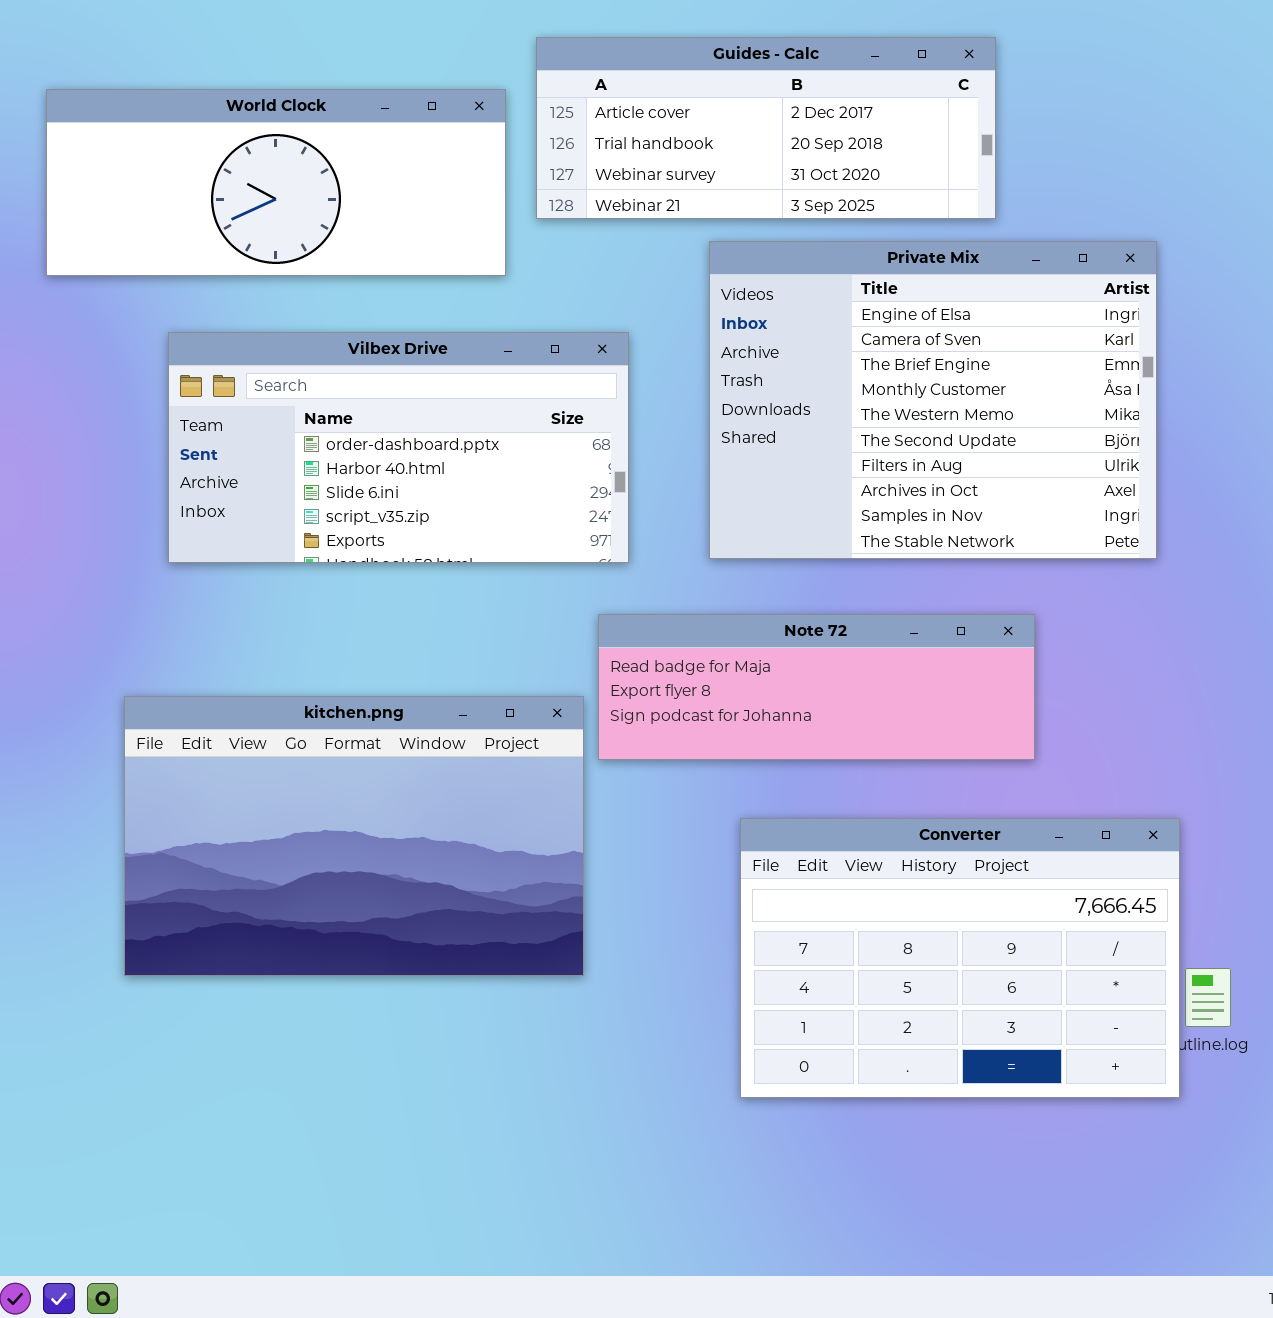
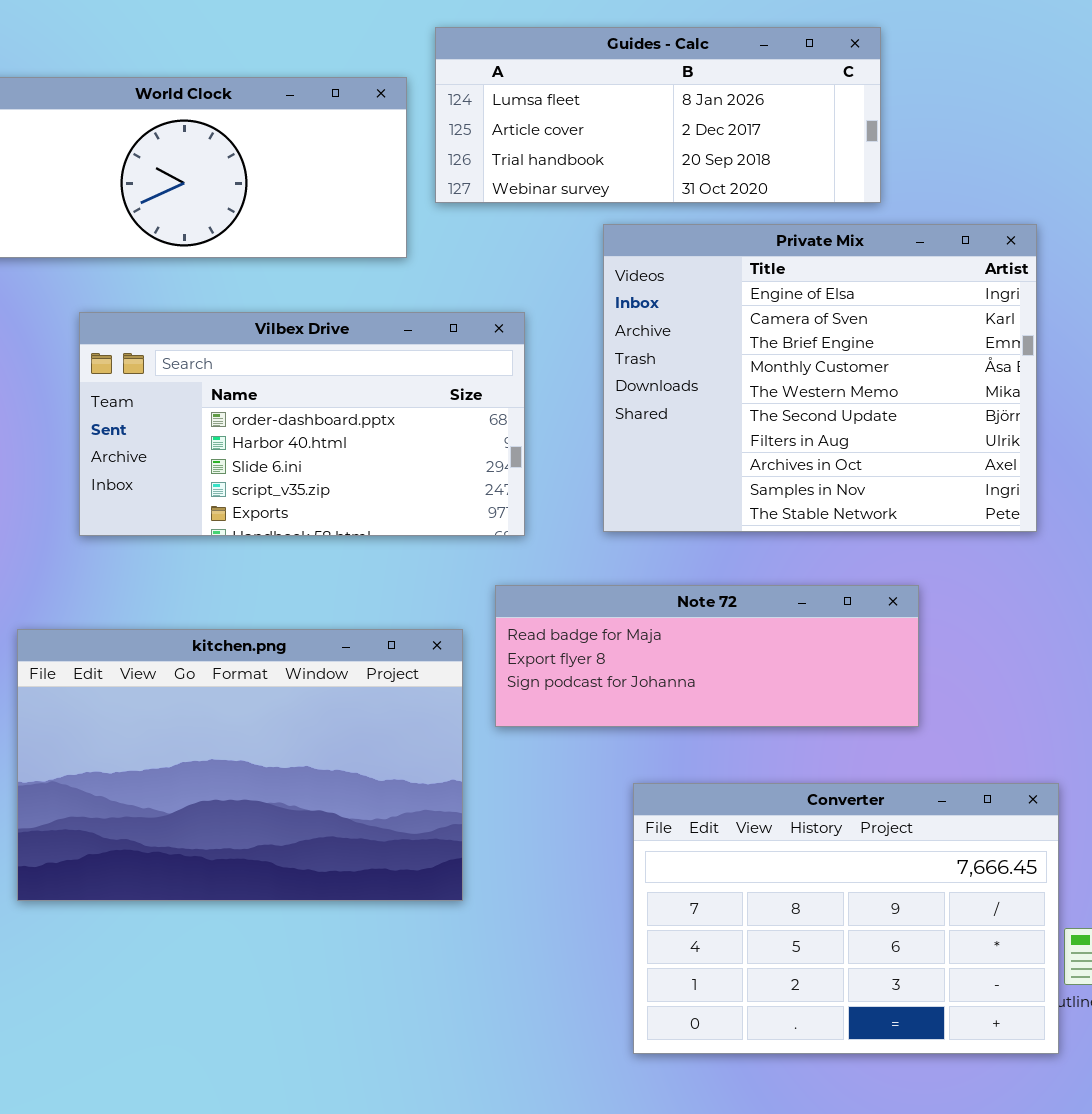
Guides - Calc: [536,37,996,219] -> [435,27,881,203], scrolled up 1 row
kitchen.png: [124,696,584,976] -> [17,629,463,901], moved

